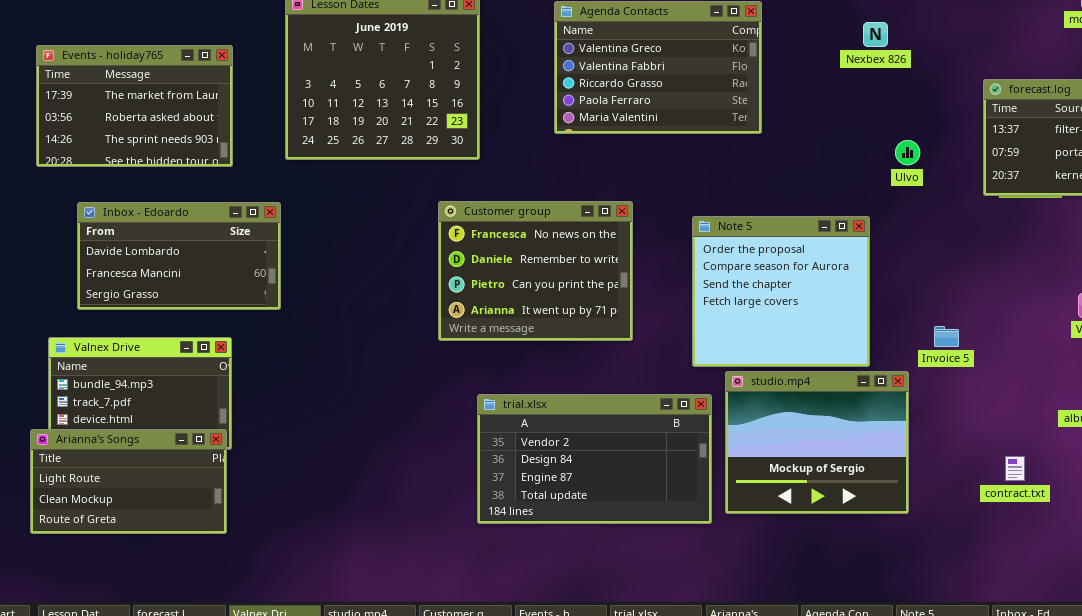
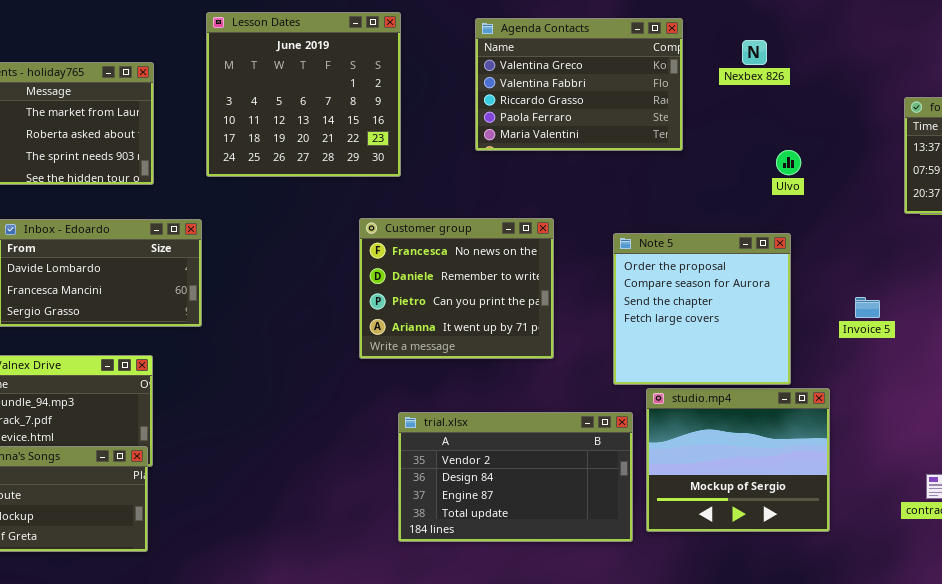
Nexbex 826: [863,22,888,47] -> [742,40,767,65], moved
Ulvo: [895,140,920,165] -> [776,150,801,175], moved
Invoice 5: [934,326,959,347] -> [855,297,880,318], moved

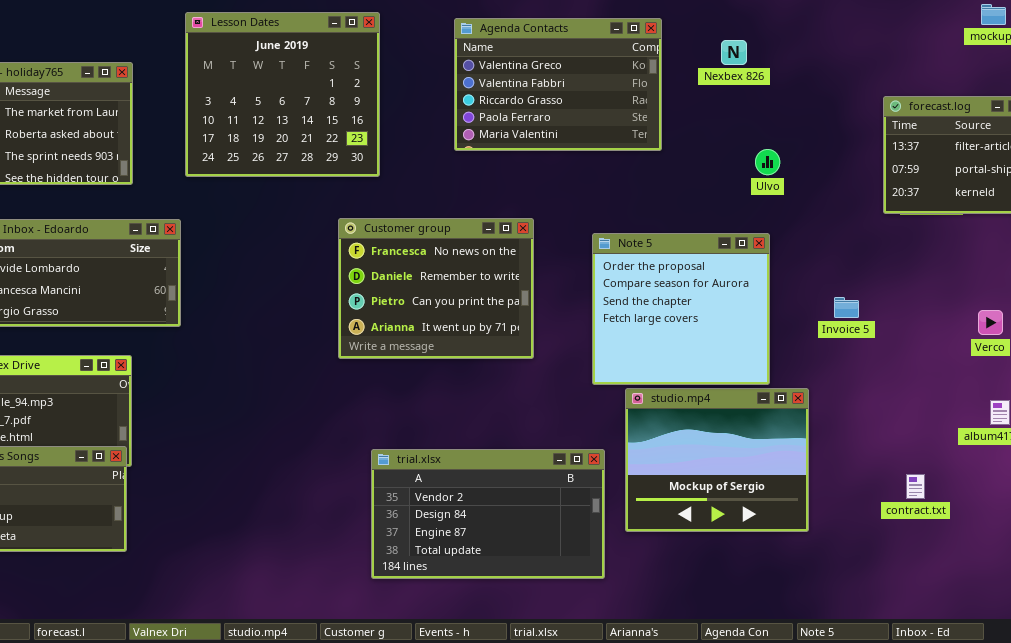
trial.xlsx: [398,412,633,542] -> [371,449,605,579], moved

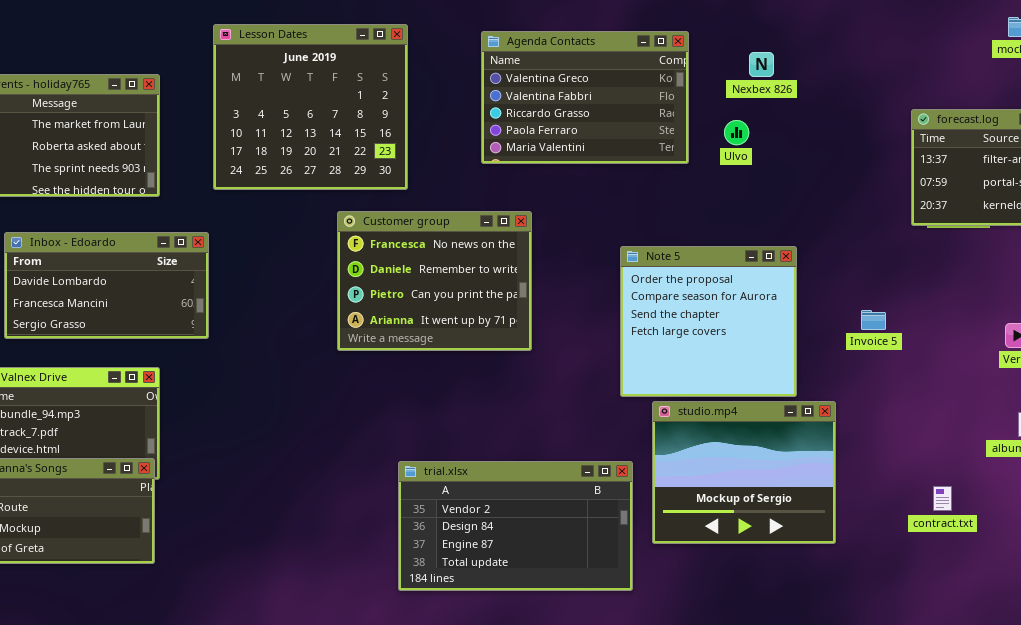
Ulvo: [755,149,780,175] -> [724,120,749,145], moved
Customer group: [338,218,534,359] -> [337,211,532,351], moved

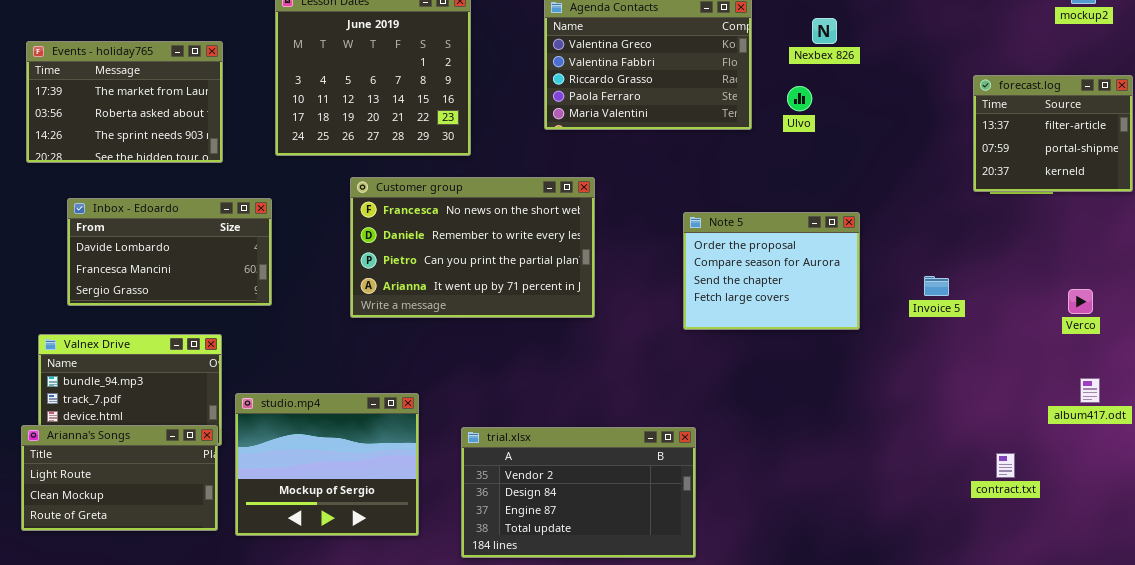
Customer group: [337,211,532,351] -> [350,177,595,318], resized
Note 5: [620,246,797,397] -> [683,212,860,330], resized
studio.mp4: [652,401,836,544] -> [235,393,419,536], moved

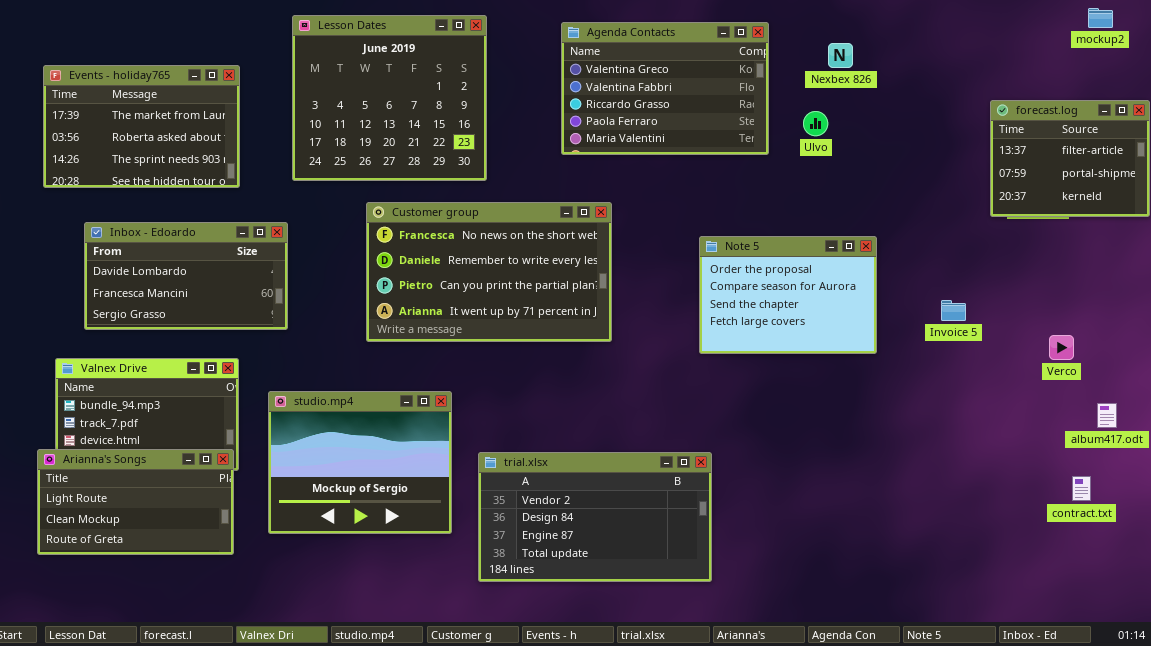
Verco: [1068,289,1093,314] -> [1049,335,1074,360], moved
studio.mp4: [235,393,419,536] -> [268,391,452,534], moved
contract.txt: [996,453,1015,478] -> [1072,476,1091,501], moved

